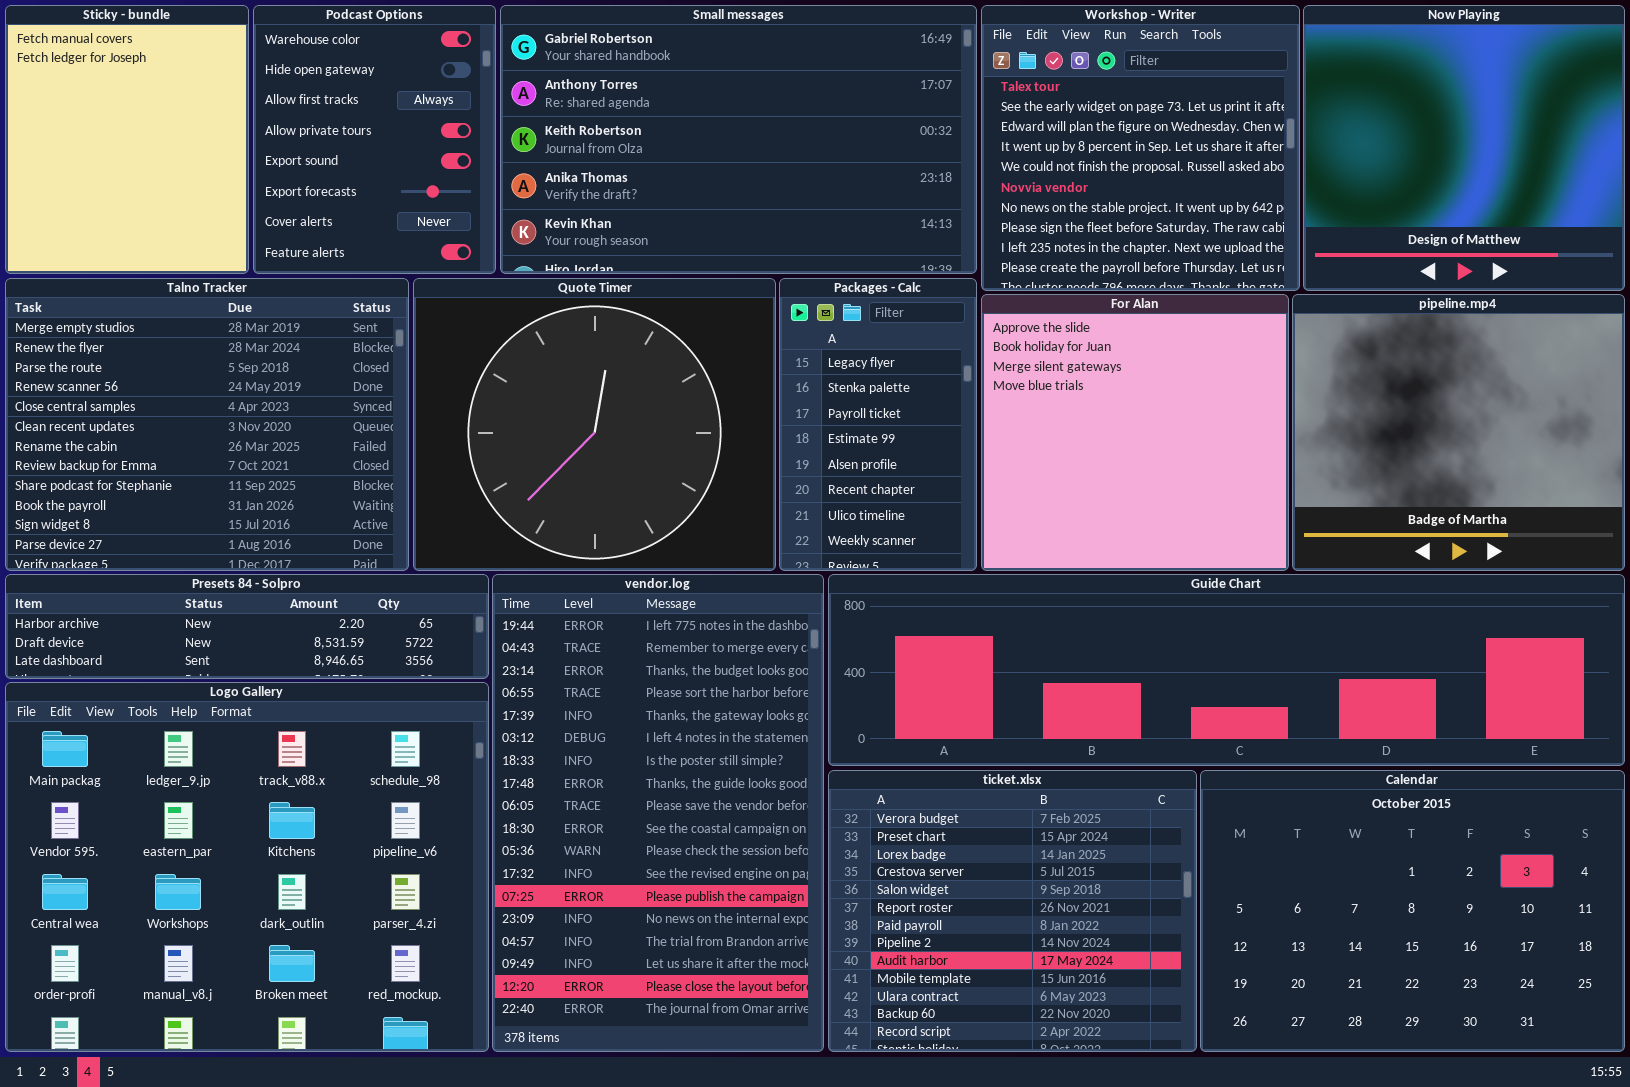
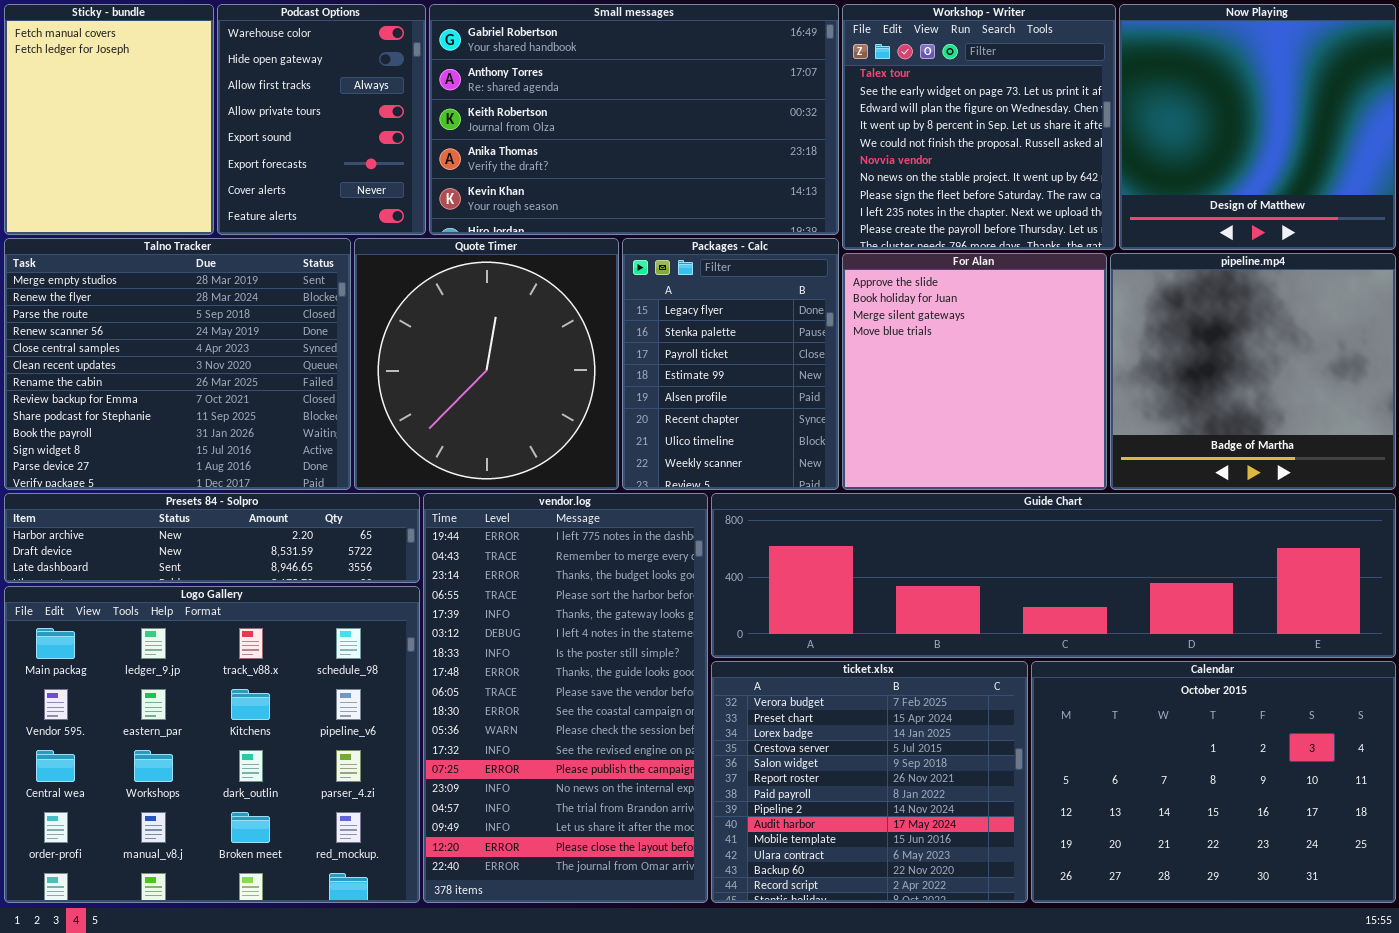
Quote Timer: [413,278,776,571] -> [354,238,619,490], resized
Packages - Calc: [779,278,977,571] -> [622,238,839,490], resized

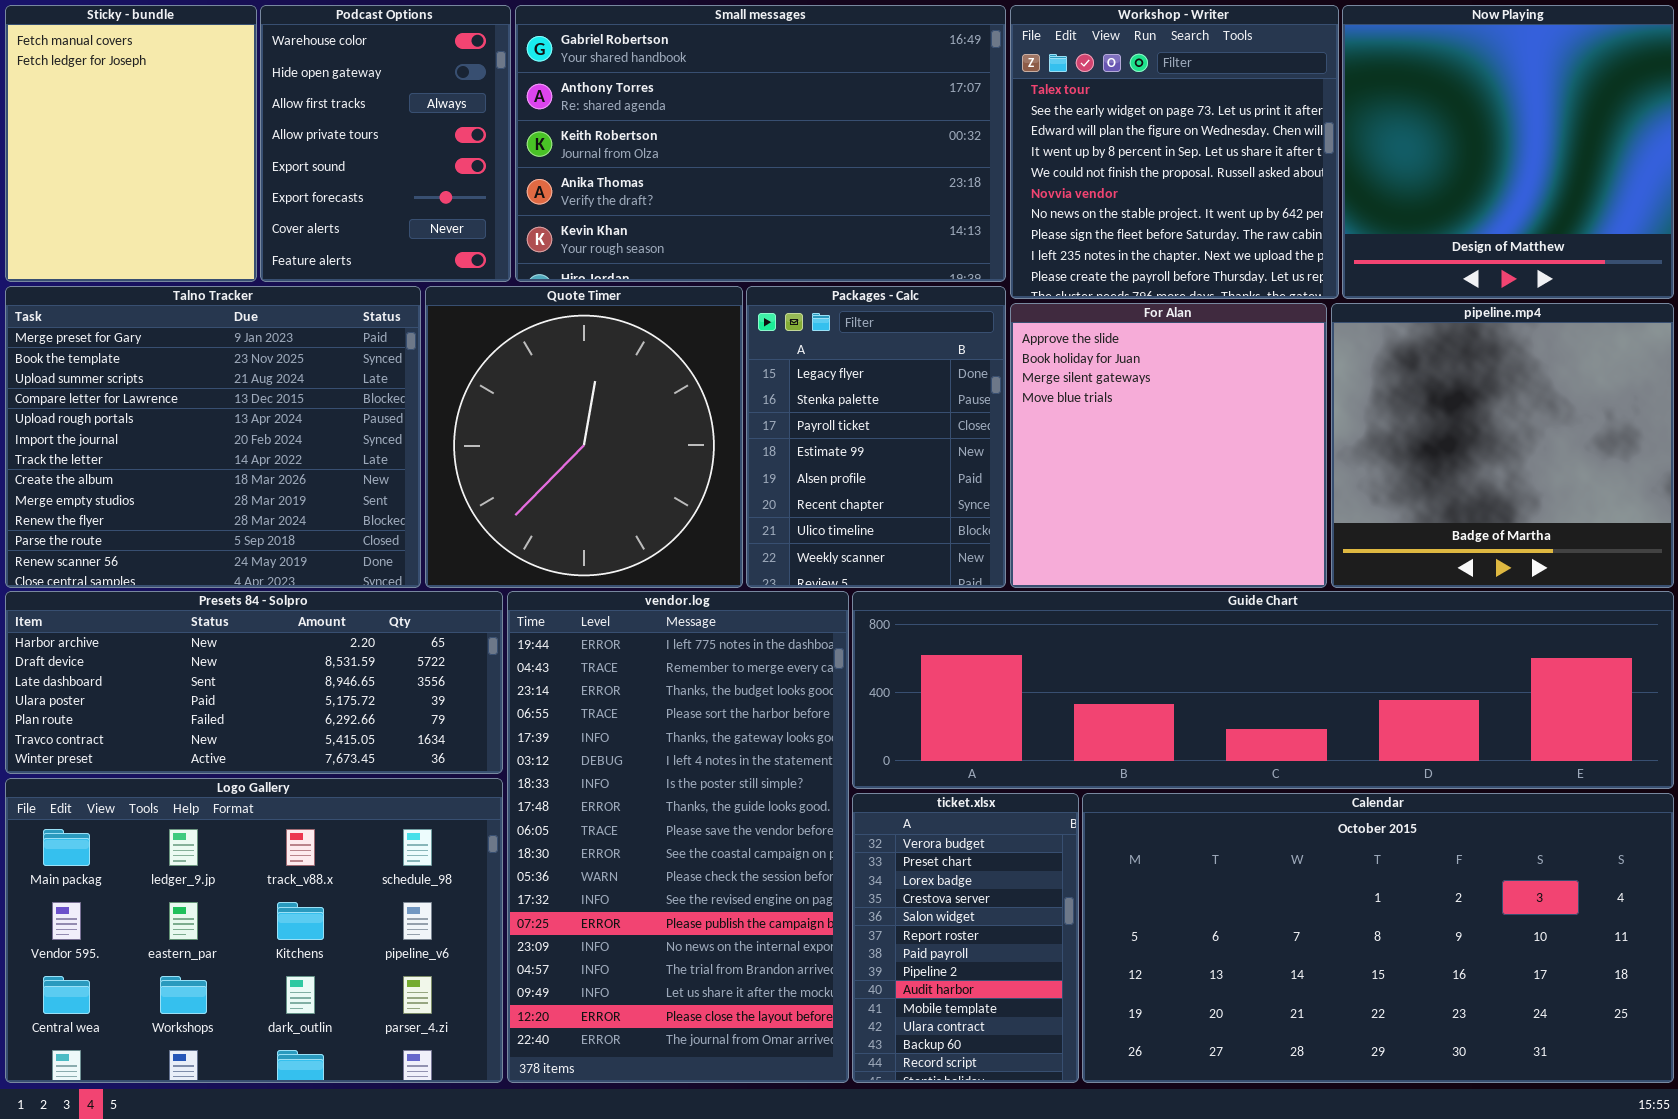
Talno Tracker: [4,238,351,490] -> [5,286,421,588], scrolled up 8 rows
Presets 84 - Solpro: [4,493,420,583] -> [5,591,503,774], resized
Logo Gallery: [4,586,420,903] -> [5,778,503,1083], resized
ticket.xlsx: [711,661,1028,903] -> [852,793,1079,1083], resized
Calendar: [1031,661,1396,903] -> [1082,793,1674,1083], resized

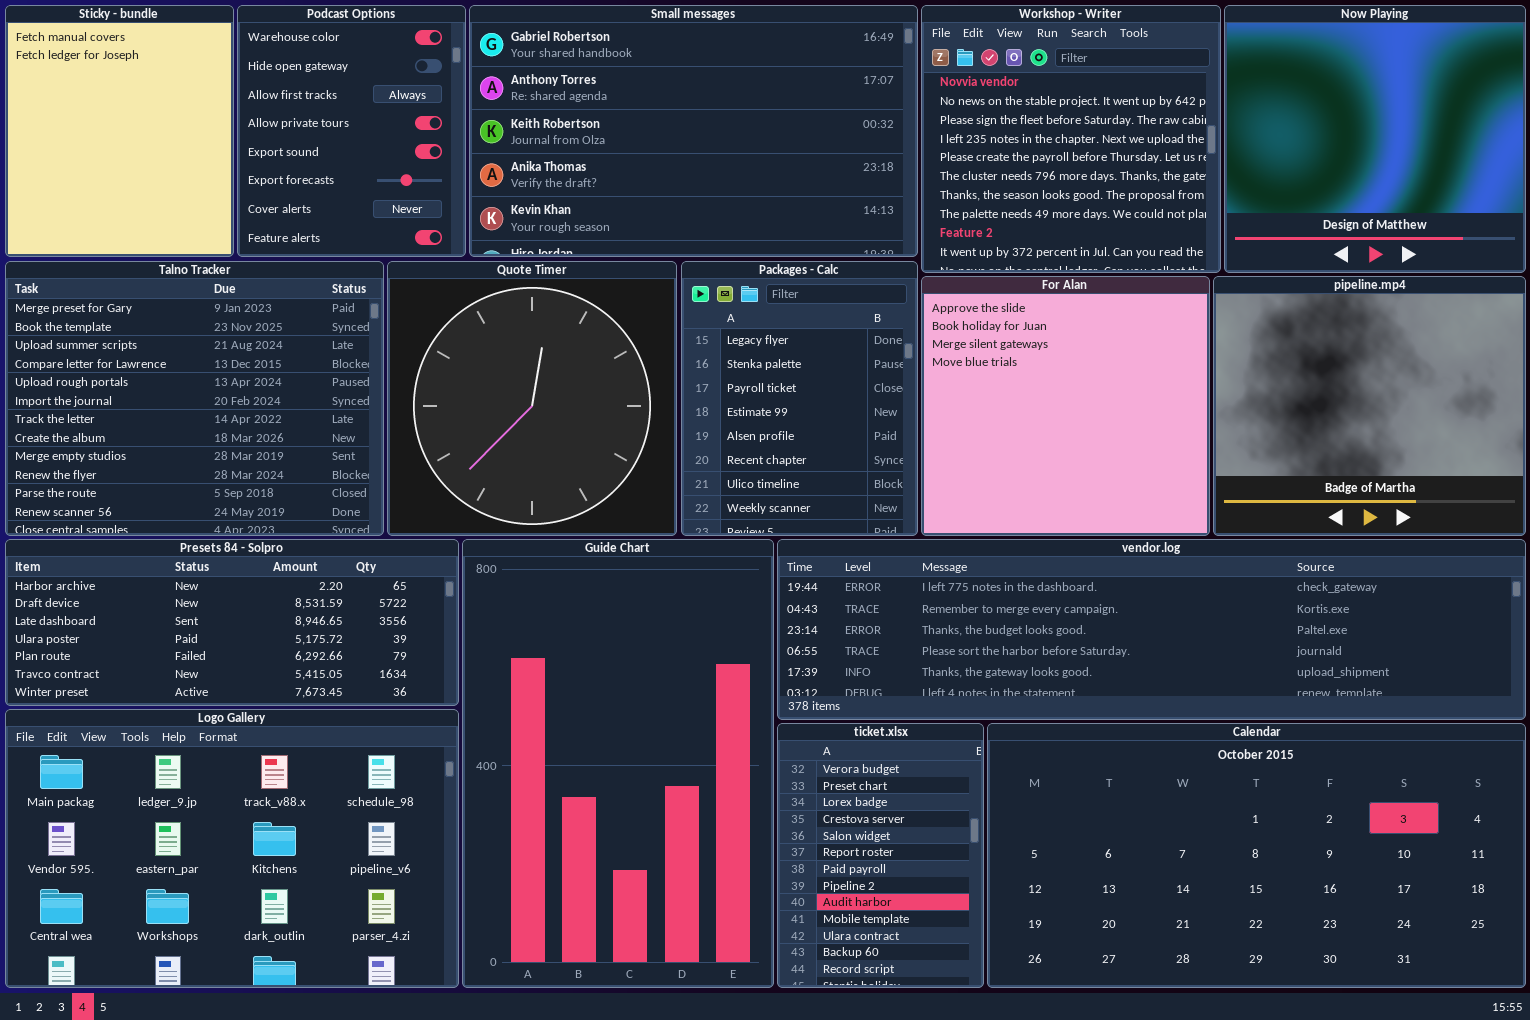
Workshop - Writer: [1010,5,1339,299] -> [921,5,1221,273], scrolled down 5 rows
vendor.log: [507,591,849,1083] -> [777,539,1526,720], moved, resized
Guide Chart: [852,591,1674,789] -> [462,539,774,988], moved, resized

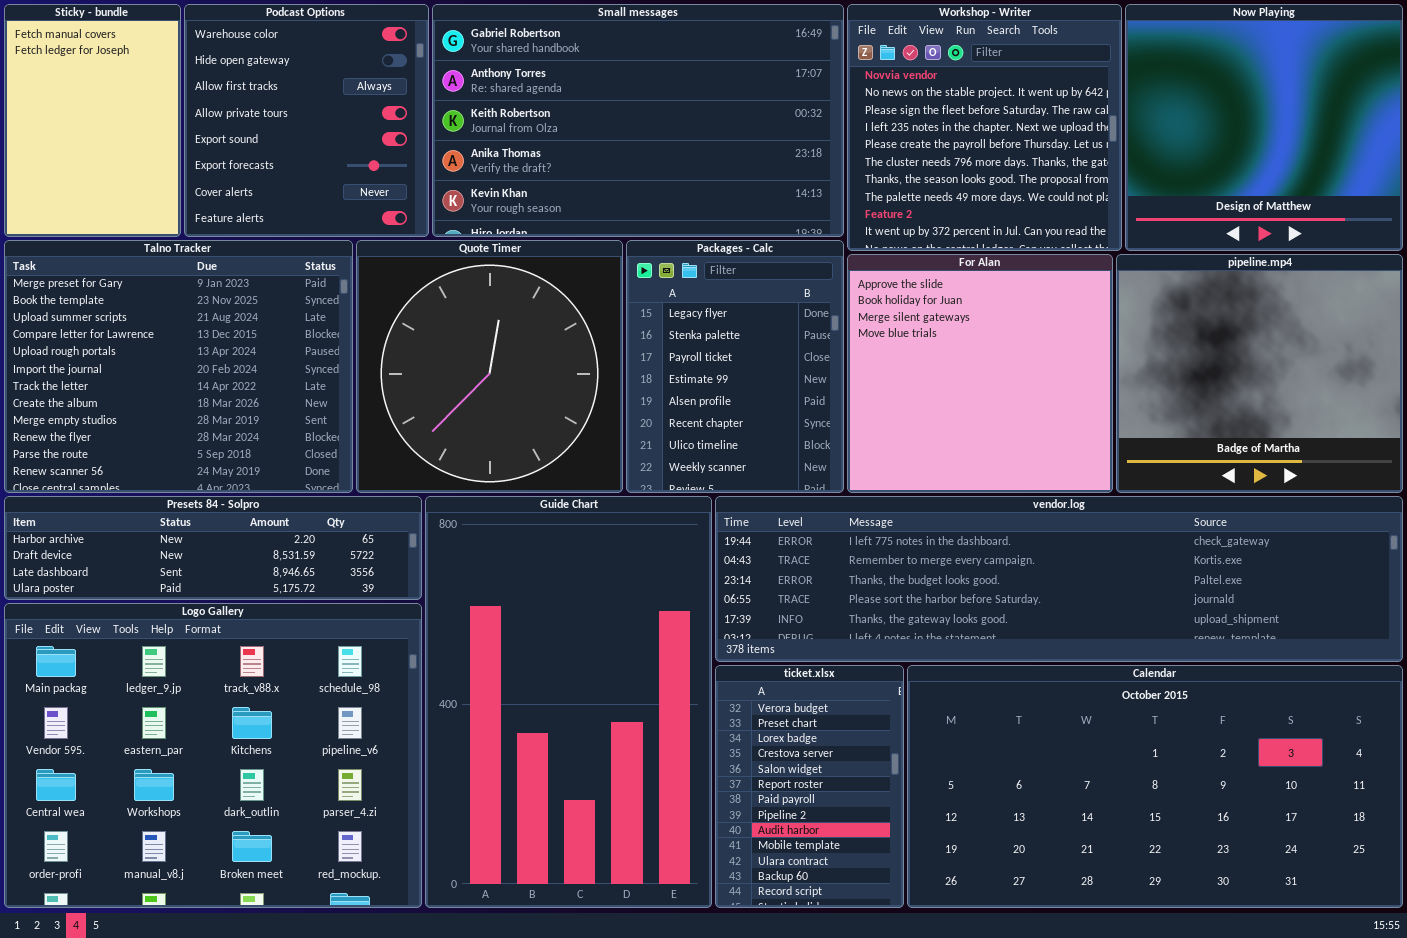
Sticky - bundle: [5,5,234,257] -> [4,4,181,237], resized
Podcast Options: [237,5,466,257] -> [184,4,429,237], resized
Presets 84 - Solpro: [5,539,459,706] -> [4,496,422,600], resized
Logo Gallery: [5,709,459,988] -> [4,603,422,908], resized

